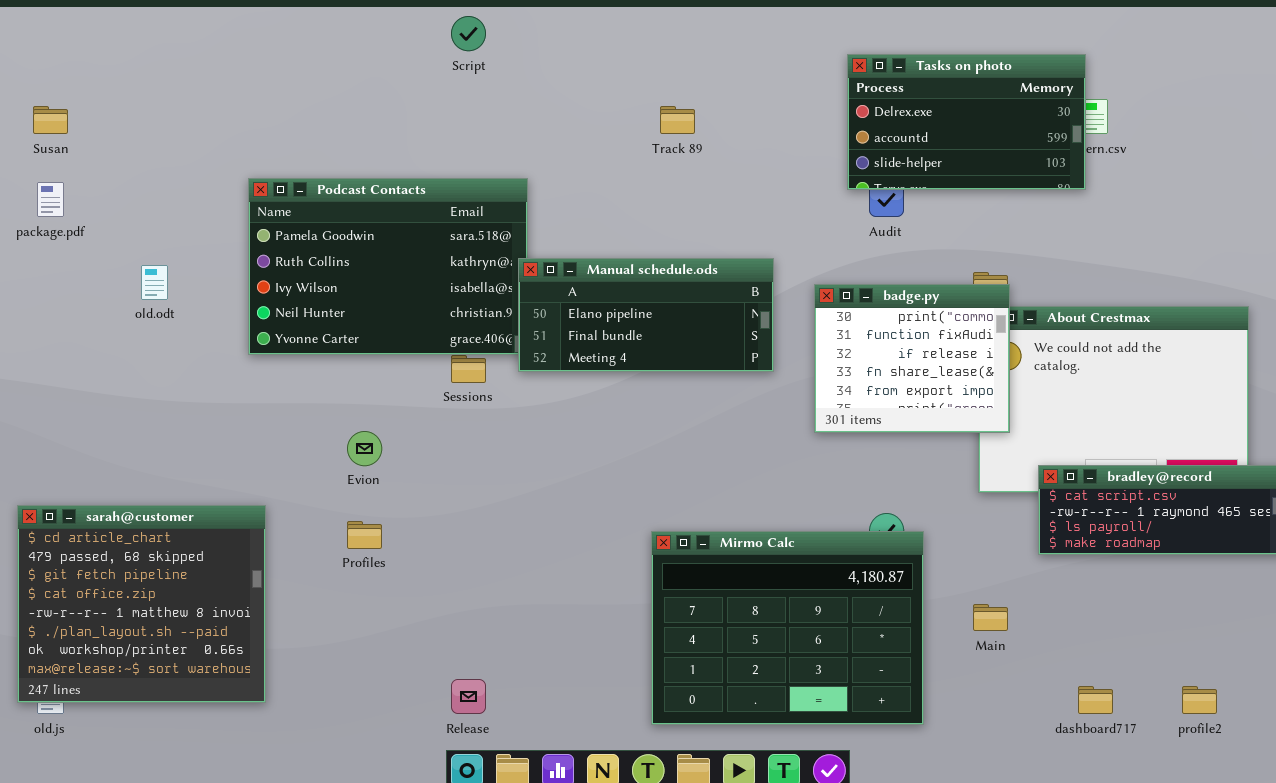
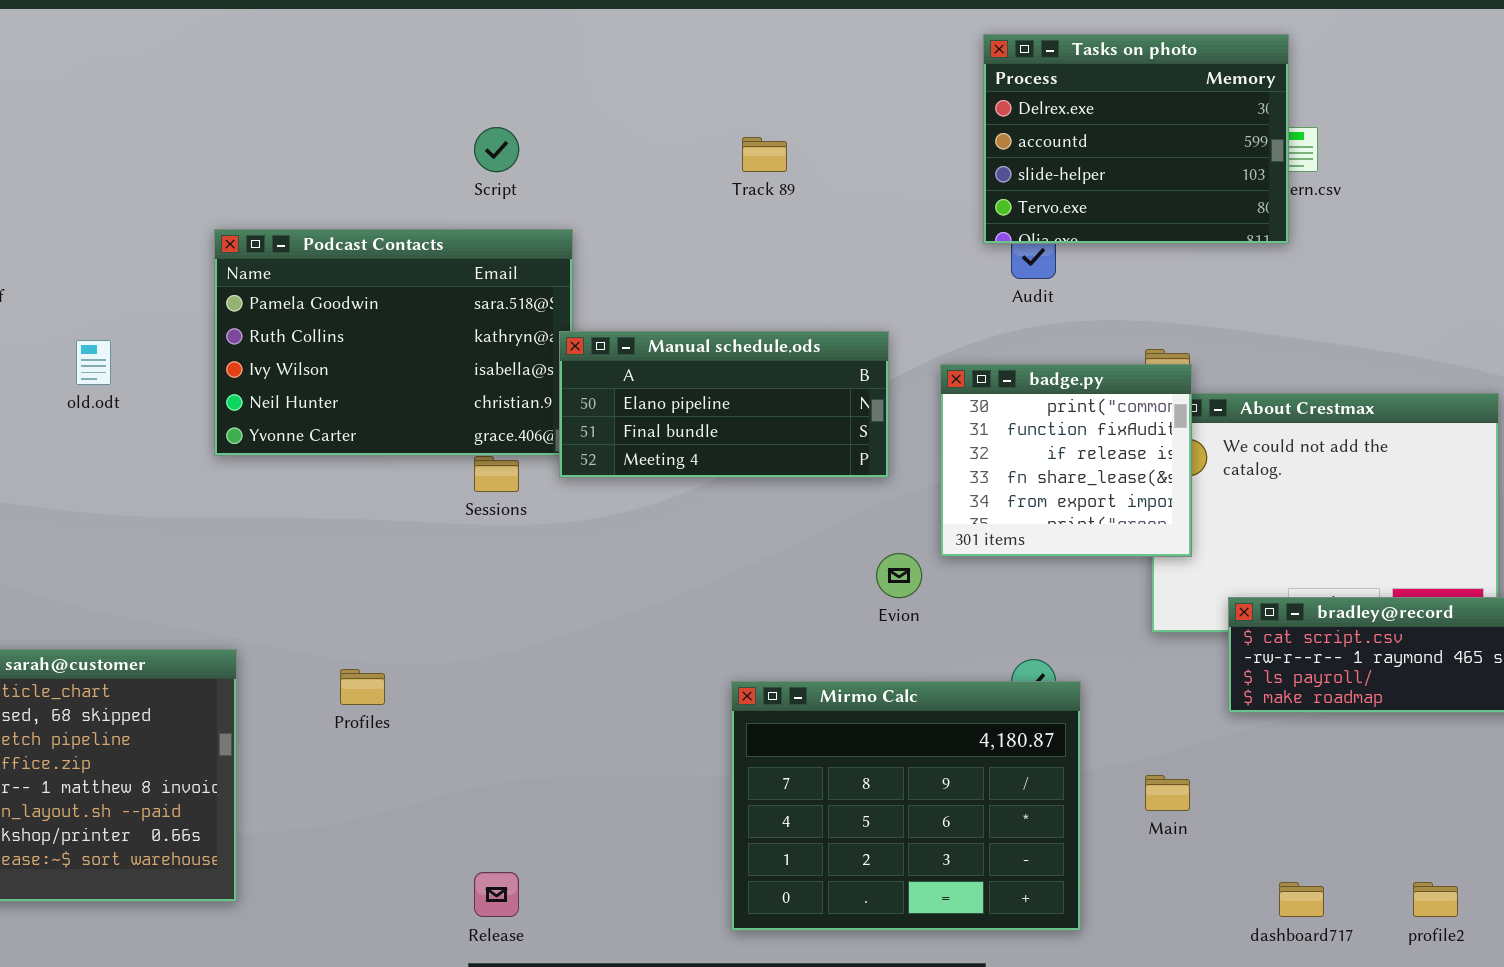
Script: [451,16,486,51] -> [474,127,519,172], moved
Tasks on photo: [847,54,1086,190] -> [983,34,1289,244], resized
Evion: [347,431,382,466] -> [876,553,922,598], moved

